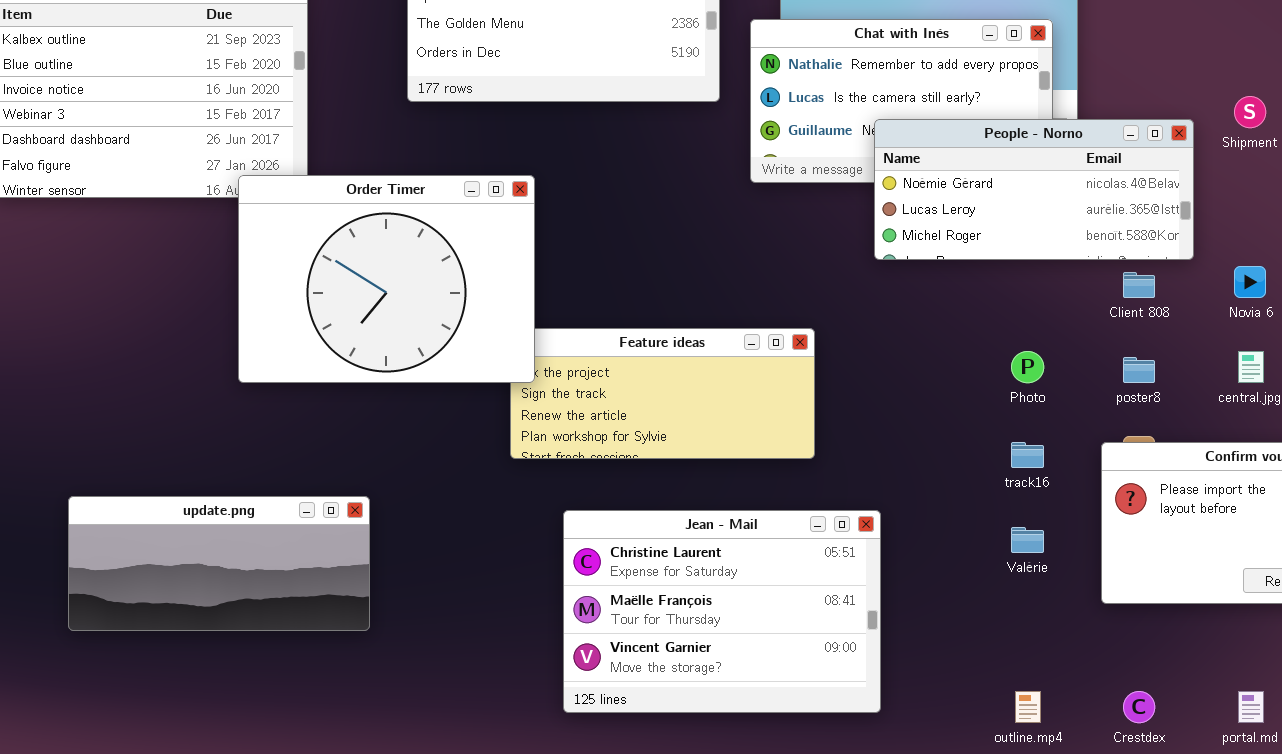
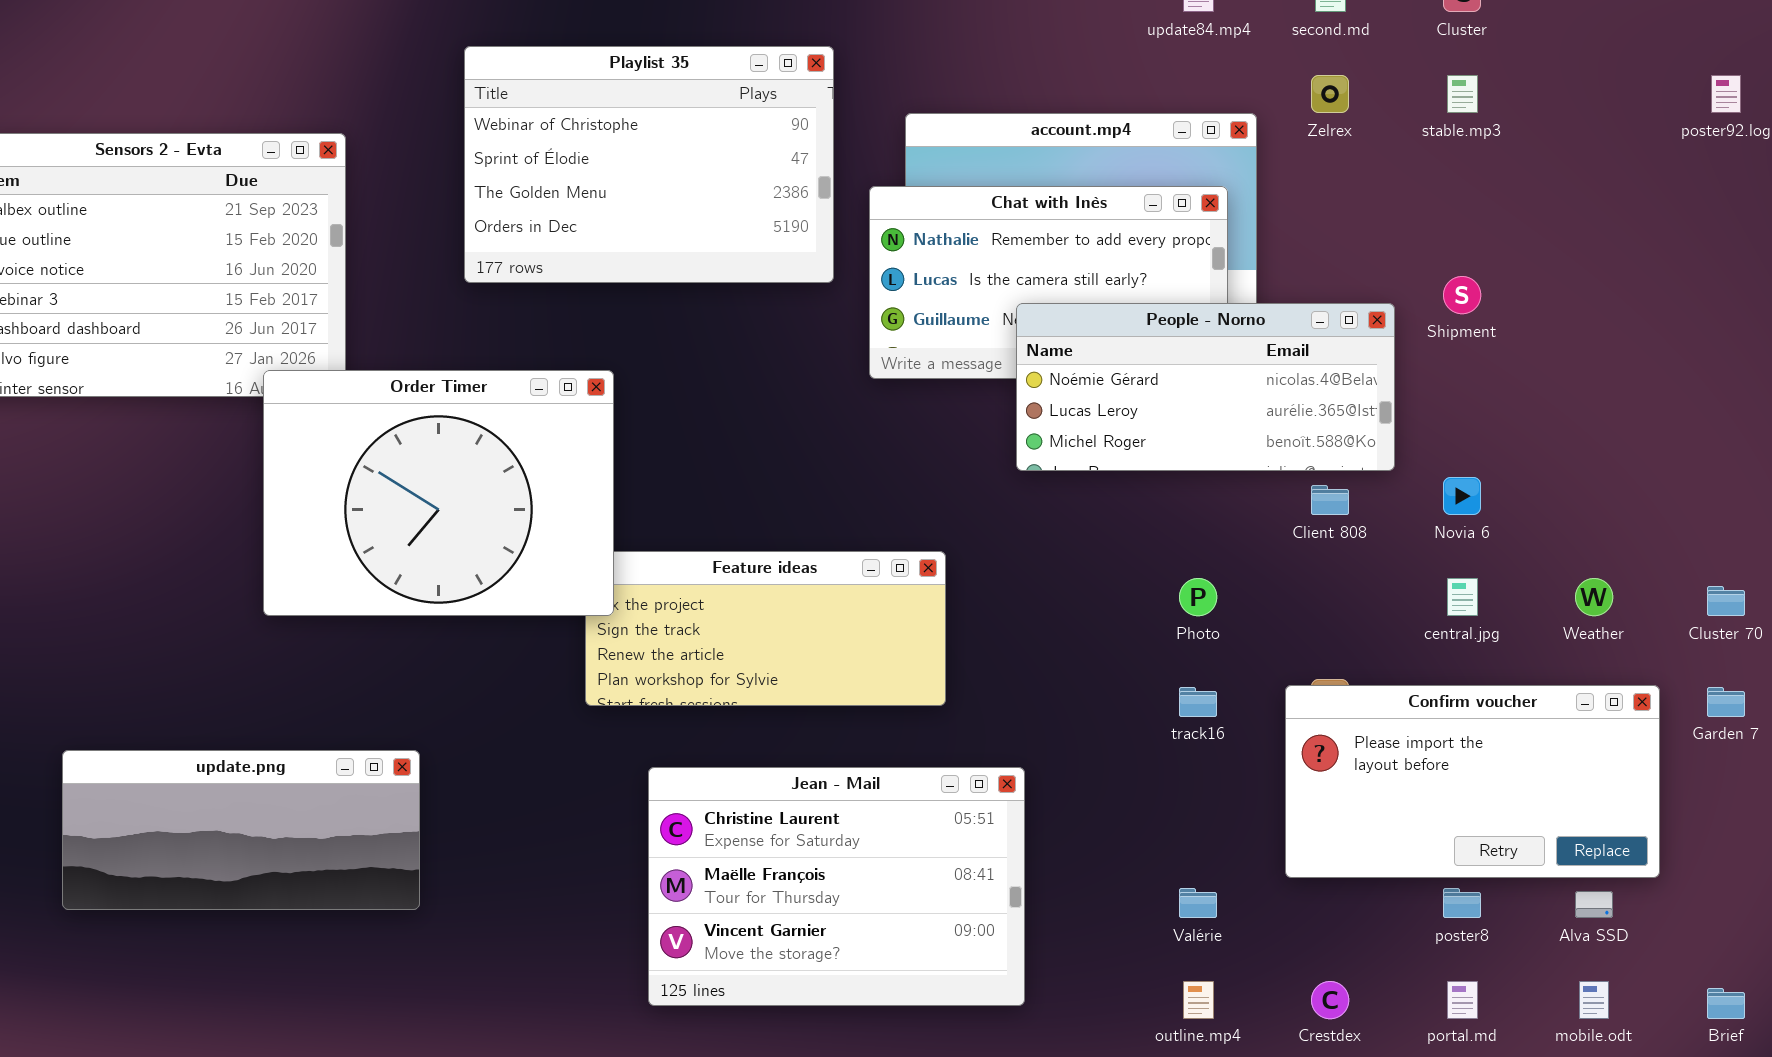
poster8: [1123,357,1155,383] -> [1443,888,1481,918], moved
Valérie: [1011,527,1044,553] -> [1179,888,1217,918], moved

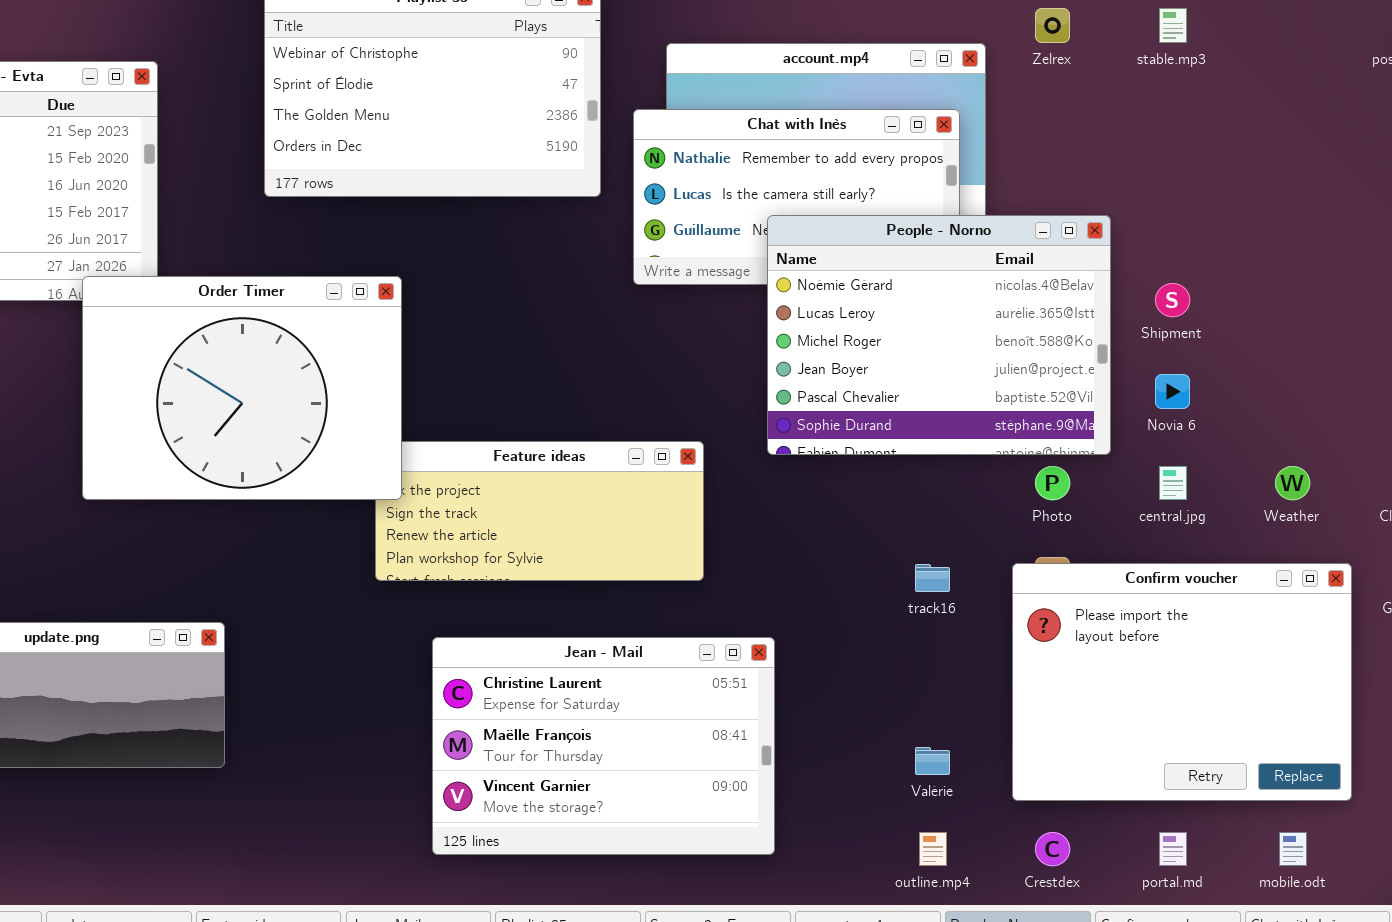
Shipment: [1443,276,1481,314] -> [1155,283,1190,317], moved
People - Norno: [1016,303,1395,471] -> [767,215,1111,455], resized
Photo: [1179,578,1217,616] -> [1035,466,1070,500], moved
Confirm voucher: [1285,685,1660,878] -> [1012,563,1352,801], resized

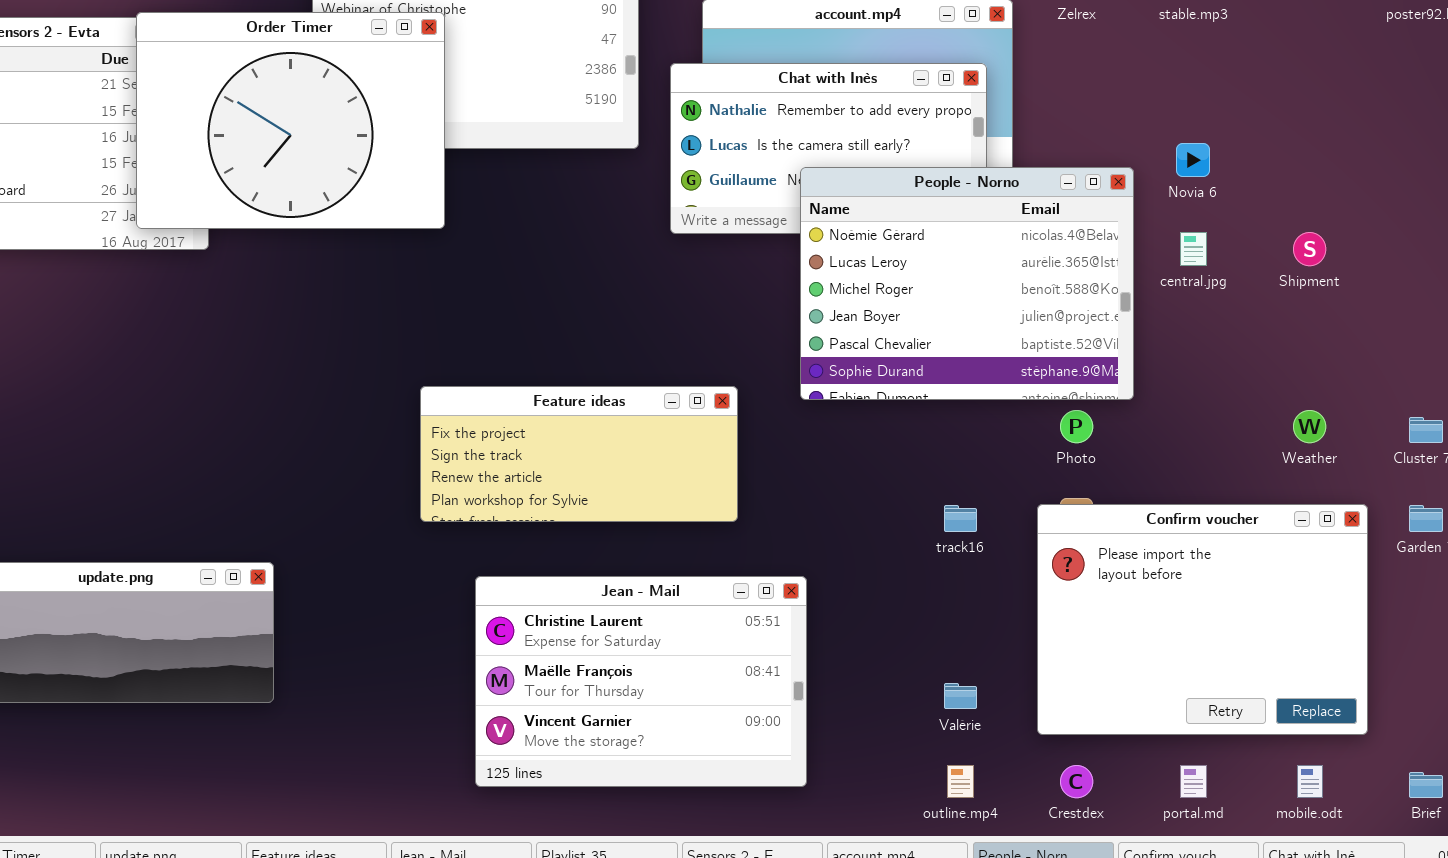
Order Timer: [82,276,402,500] -> [136,12,445,229], moved
Shipment: [1155,283,1190,317] -> [1293,232,1326,266], moved
Novia 6: [1155,374,1190,409] -> [1176,143,1210,177], moved
central.jpg: [1159,466,1187,500] -> [1180,232,1207,266], moved

